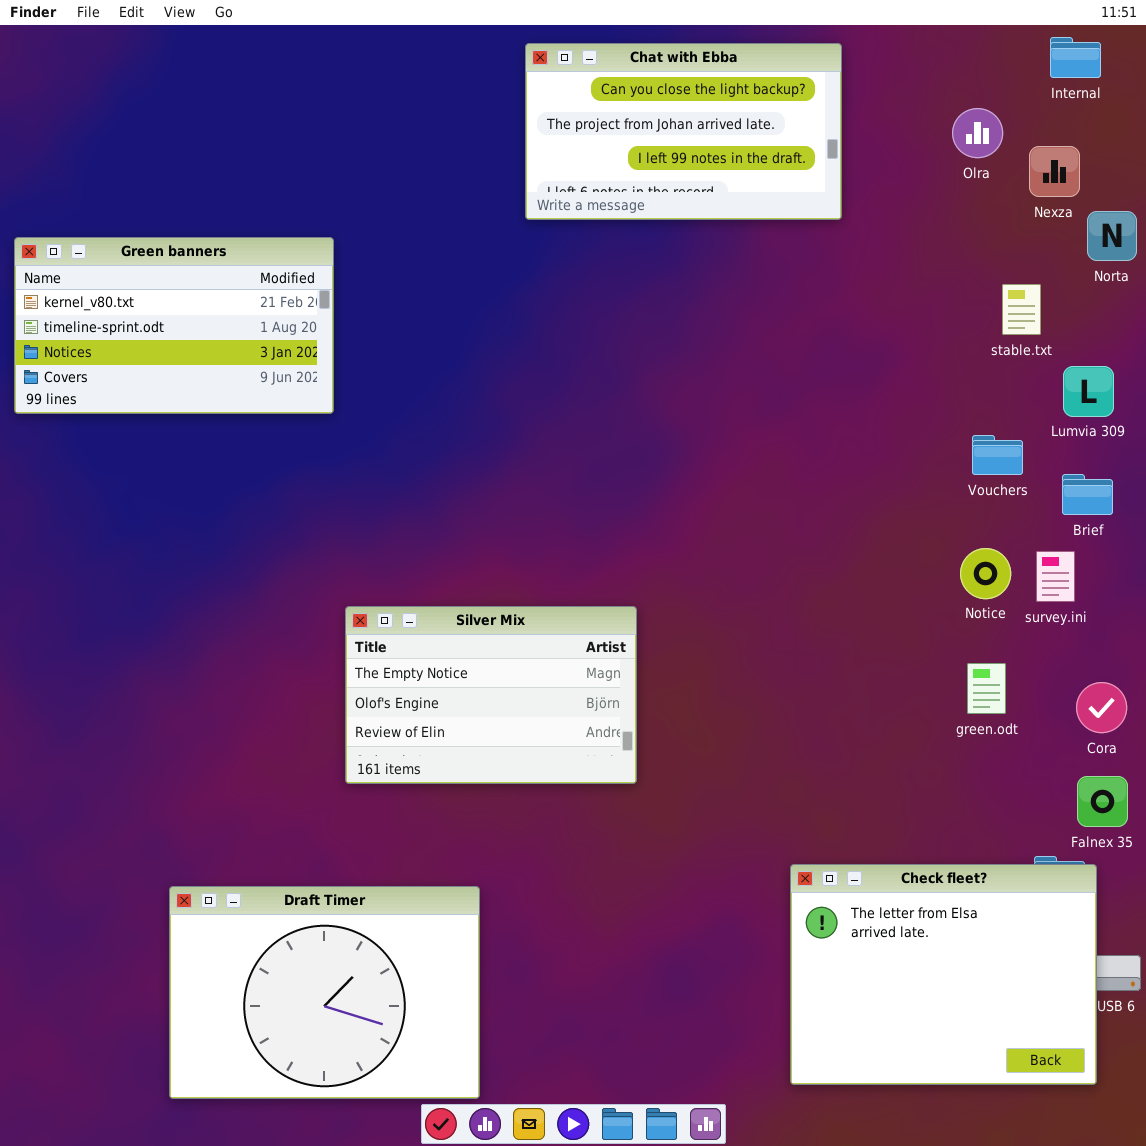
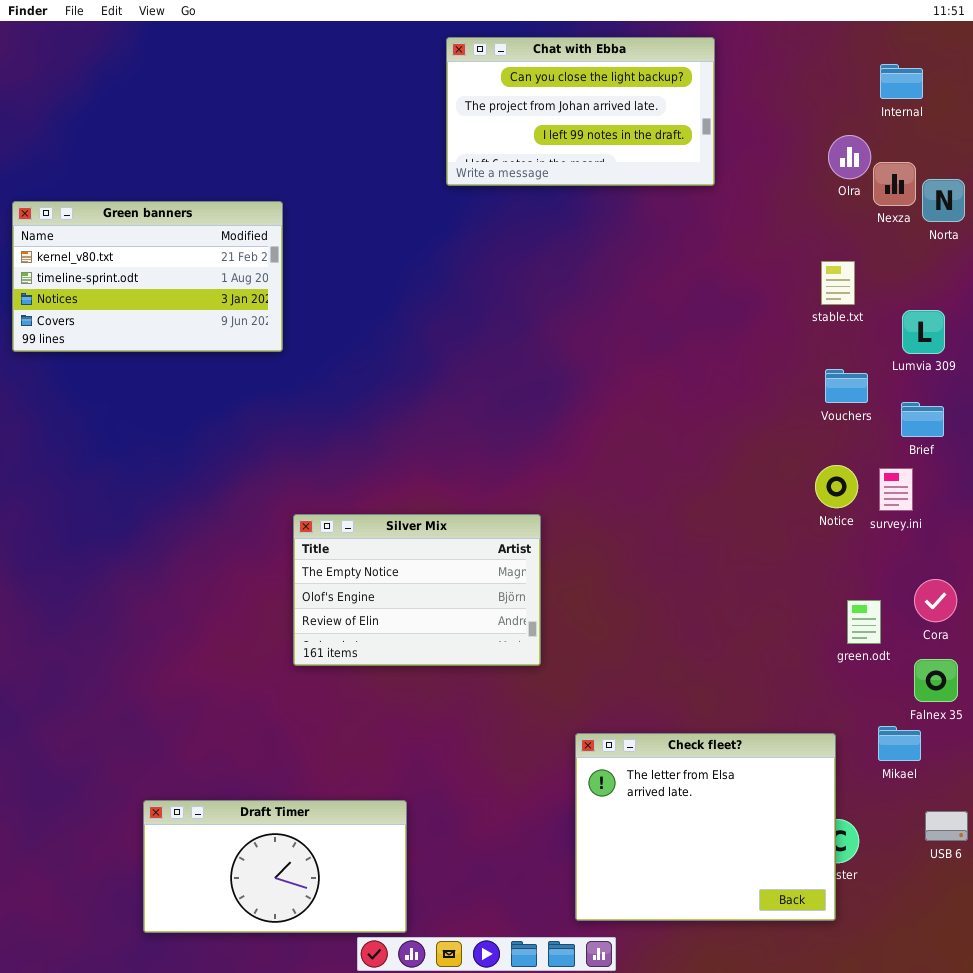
Internal: [1050,37,1101,78] -> [880,64,923,99], moved
Olra: [952,108,1003,158] -> [828,135,871,179], moved
Nexza: [1029,146,1080,197] -> [873,162,916,206], moved
stable.txt: [1002,284,1041,335] -> [821,261,855,305], moved
green.odt: [967,663,1006,714] -> [847,600,881,644], moved
Check fleet?: [790,864,1097,1085] -> [575,733,836,921], moved
Draft Timer: [169,886,480,1099] -> [143,800,407,933], resized

